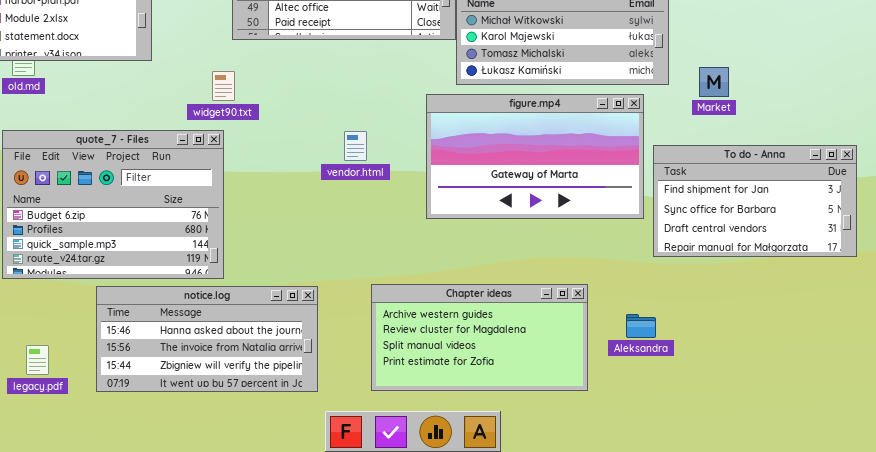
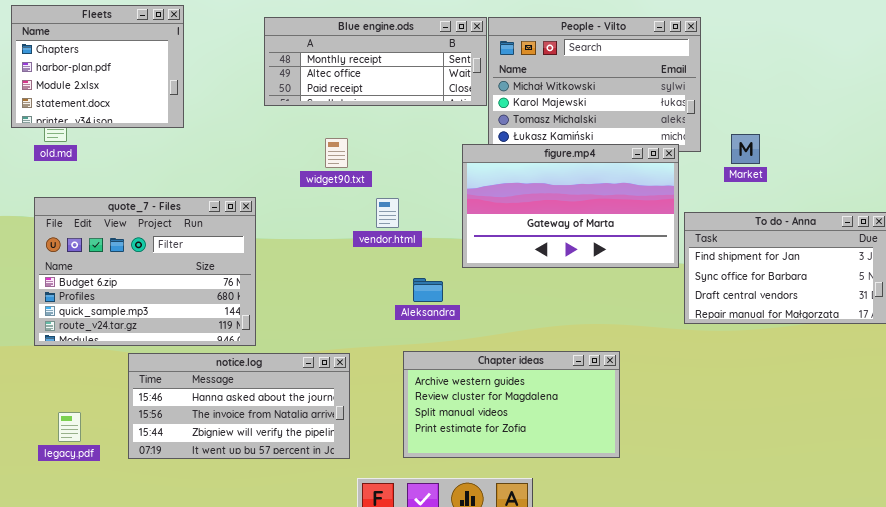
widget90.txt: [212,71,235,101] -> [325,138,348,168], moved
figure.mp4: [426,94,644,219] -> [462,144,679,268], moved
Aleksandra: [626,314,656,338] -> [413,278,443,302], moved

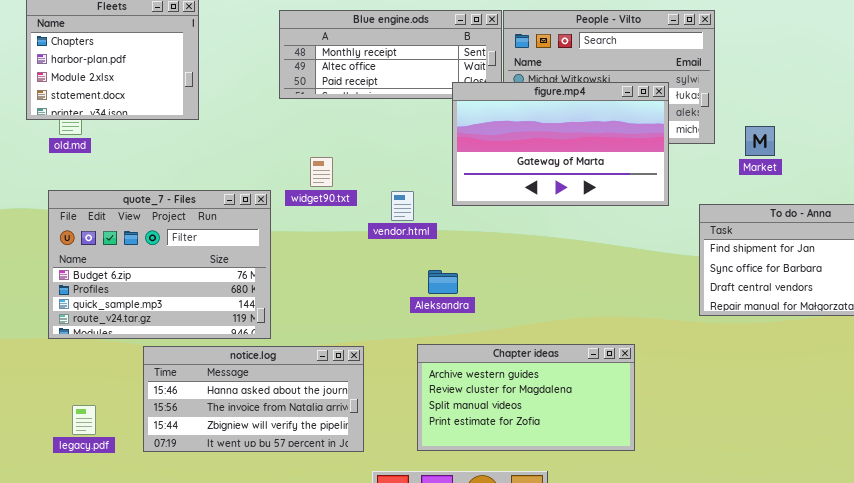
widget90.txt: [325,138,348,168] -> [310,157,333,187], moved
figure.mp4: [462,144,679,268] -> [452,82,669,206], moved

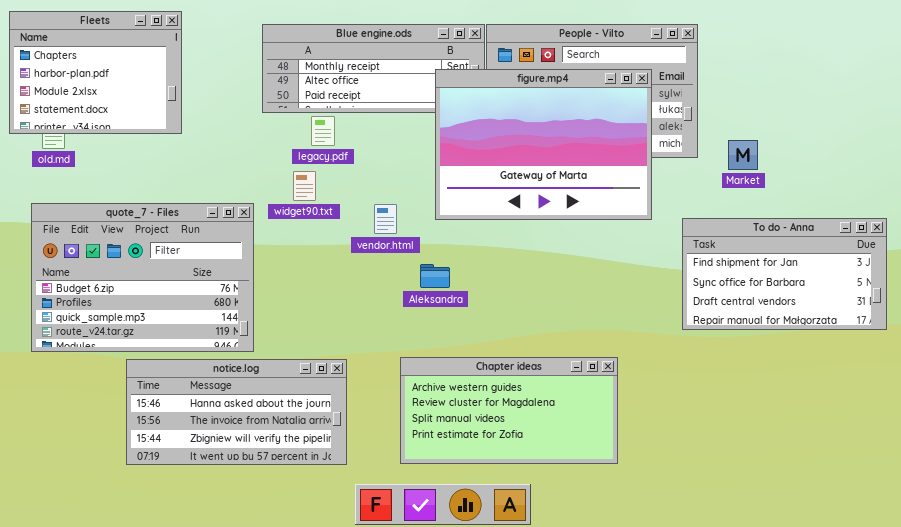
figure.mp4: [452,82,669,206] -> [435,69,652,220], resized
Aleksandra: [428,270,458,294] -> [420,264,450,288], moved
legacy.pdf: [72,405,96,435] -> [311,116,335,146], moved

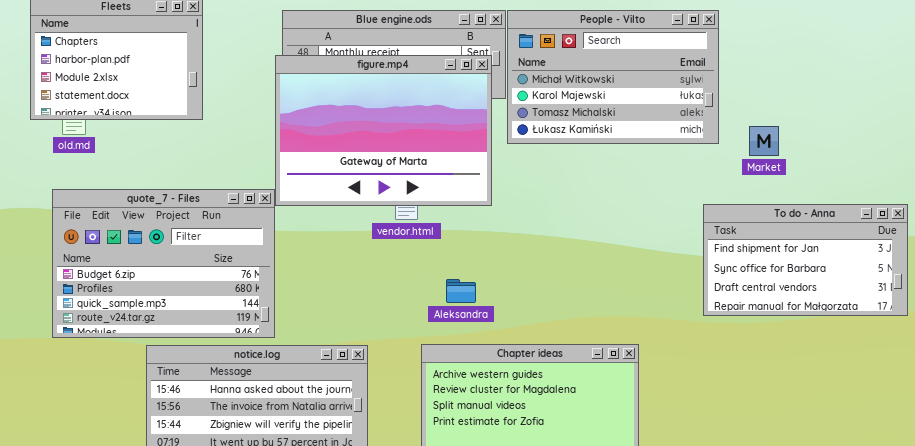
figure.mp4: [435,69,652,220] -> [275,55,492,206], moved
Aleksandra: [420,264,450,288] -> [446,279,476,303], moved

